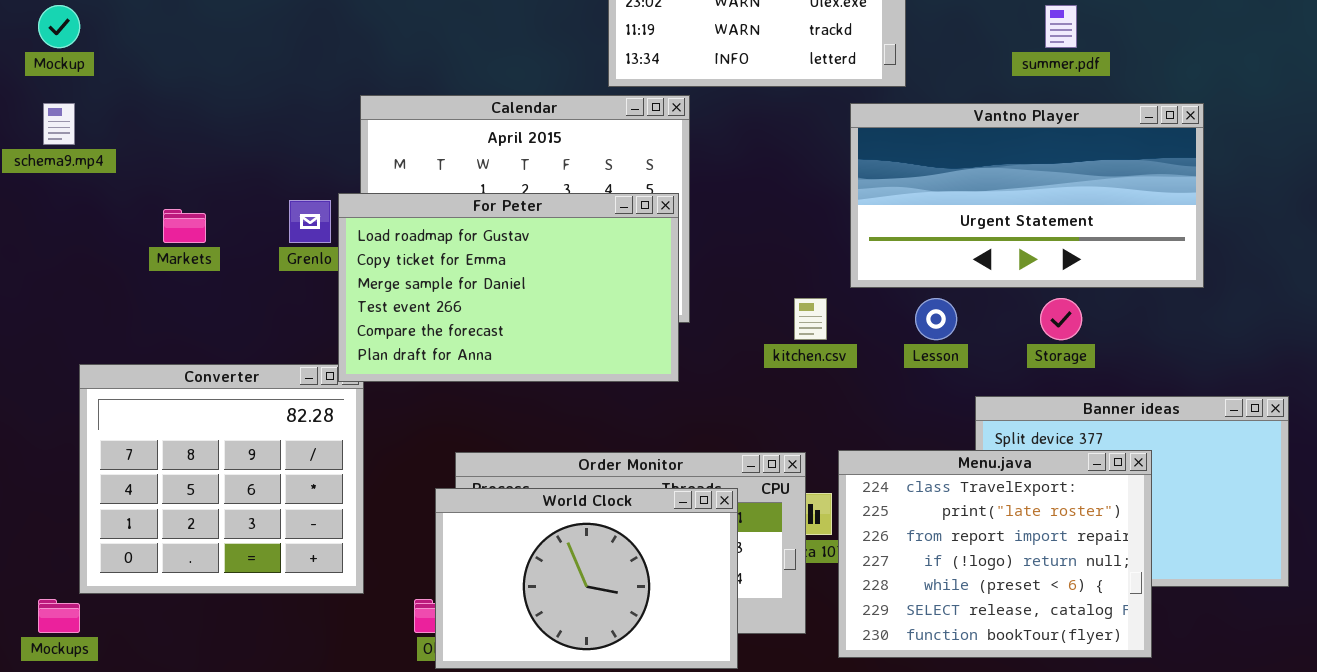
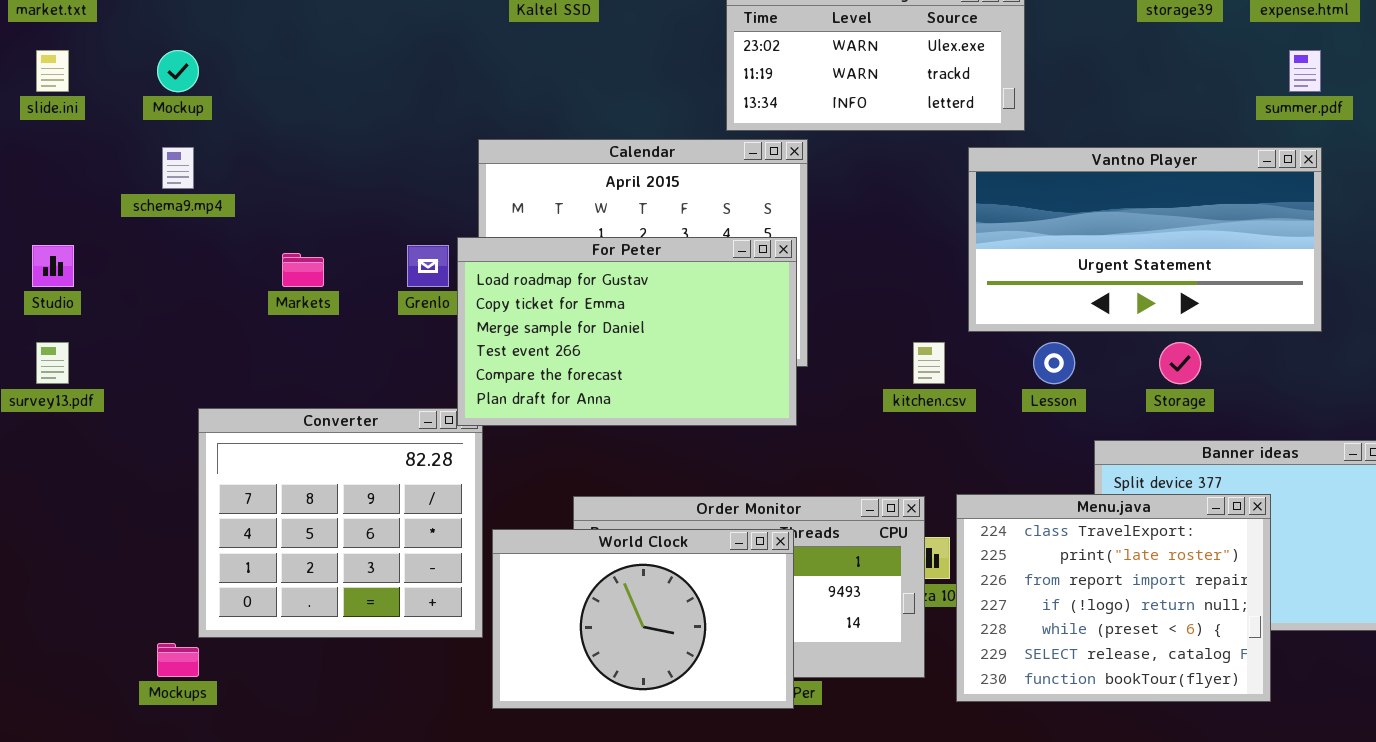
summer.pdf: [1045,5,1077,48] -> [1289,50,1321,92], moved
World Clock: [435,488,738,669] -> [492,529,794,709], moved

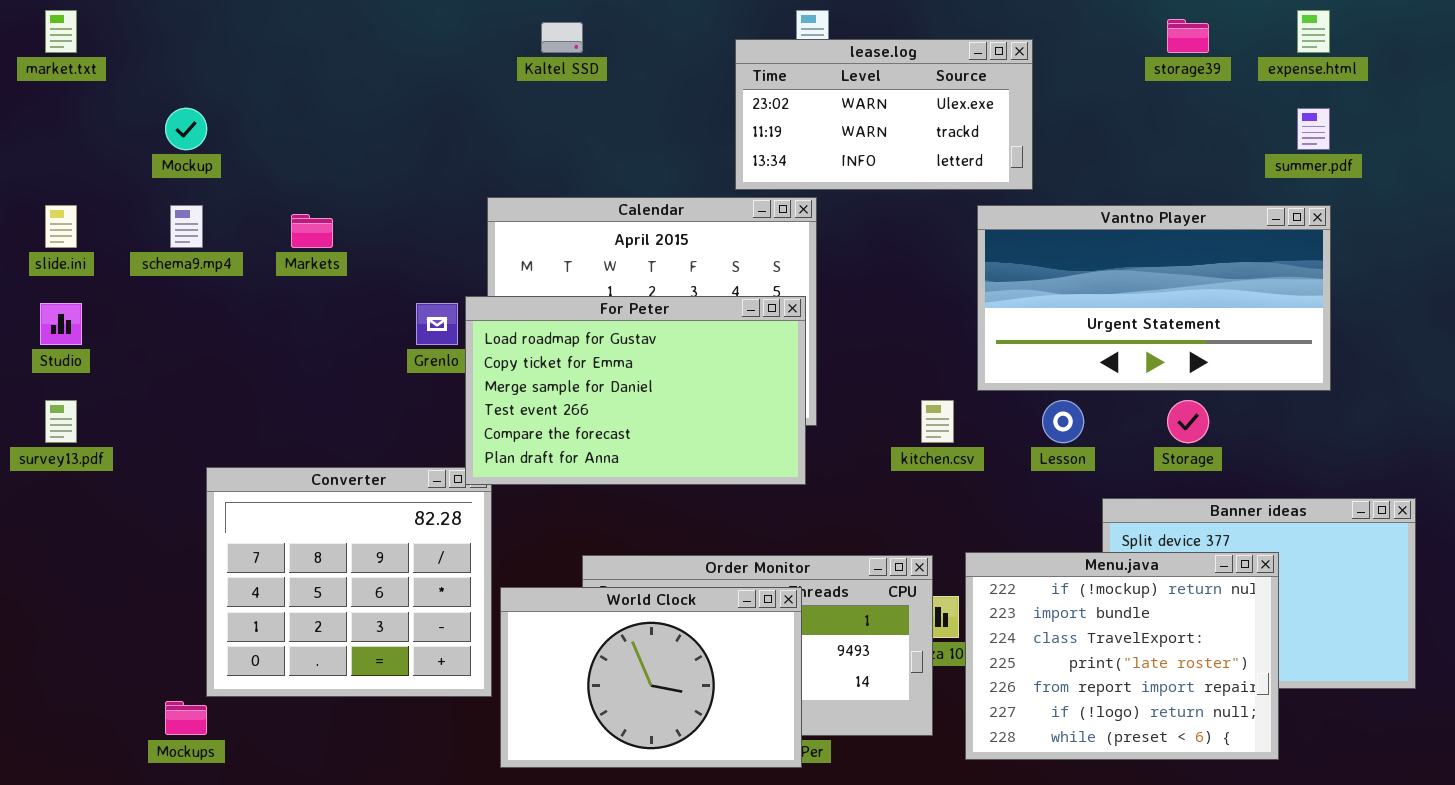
slide.ini: [36,50,69,92] -> [45,205,77,248], moved
Markets: [282,253,324,287] -> [291,214,333,248], moved
Menu.java: [956,494,1271,702] -> [965,552,1279,760], scrolled up 2 rows

